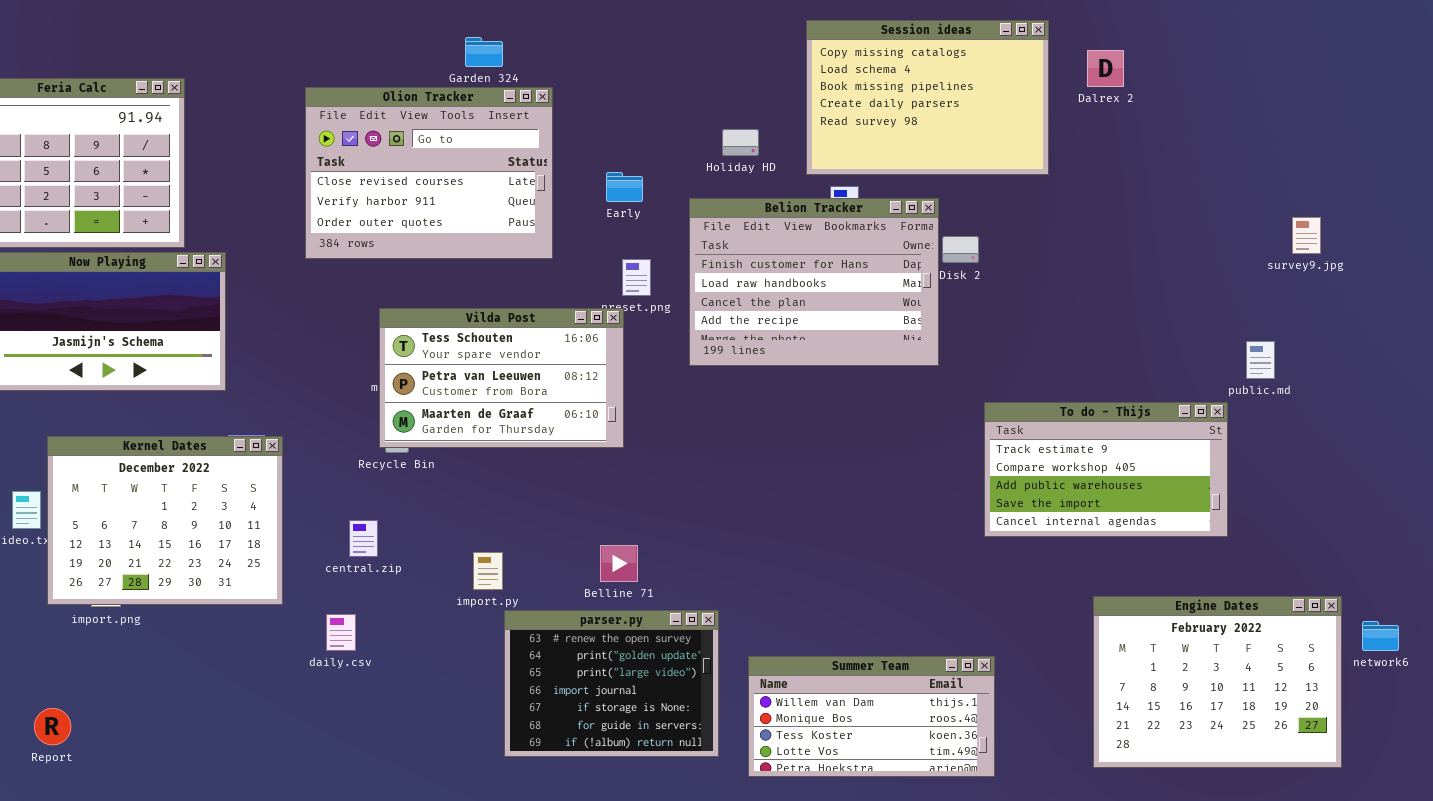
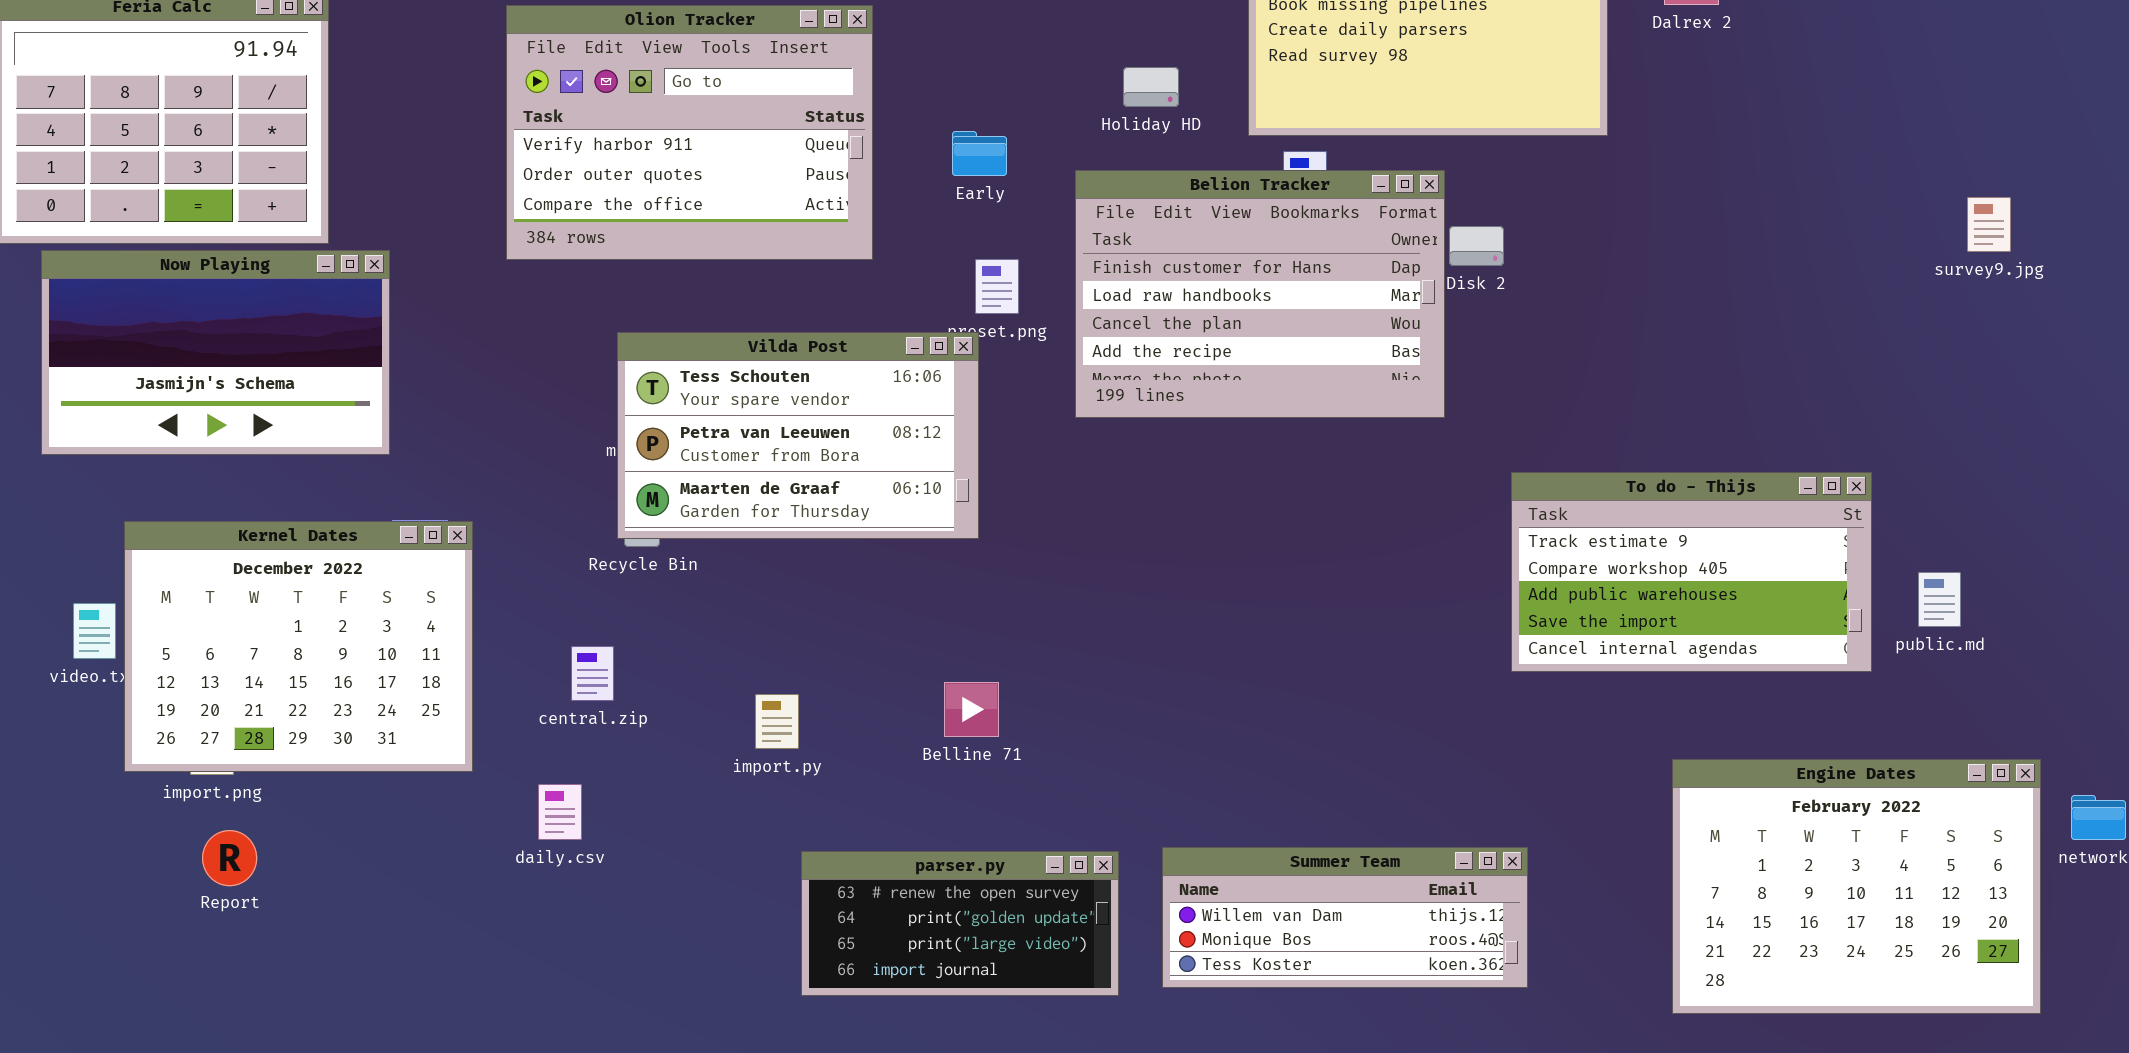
Olion Tracker: [305,87,553,259] -> [506,5,873,260], scrolled down 1 row
public.md: [1246,341,1275,379] -> [1918,572,1961,627], moved
parser.py: [504,610,719,757] -> [801,851,1119,996], resized
Summer Team: [748,656,995,777] -> [1162,847,1528,988], resized
Report: [34,708,71,745] -> [202,830,257,886], moved

